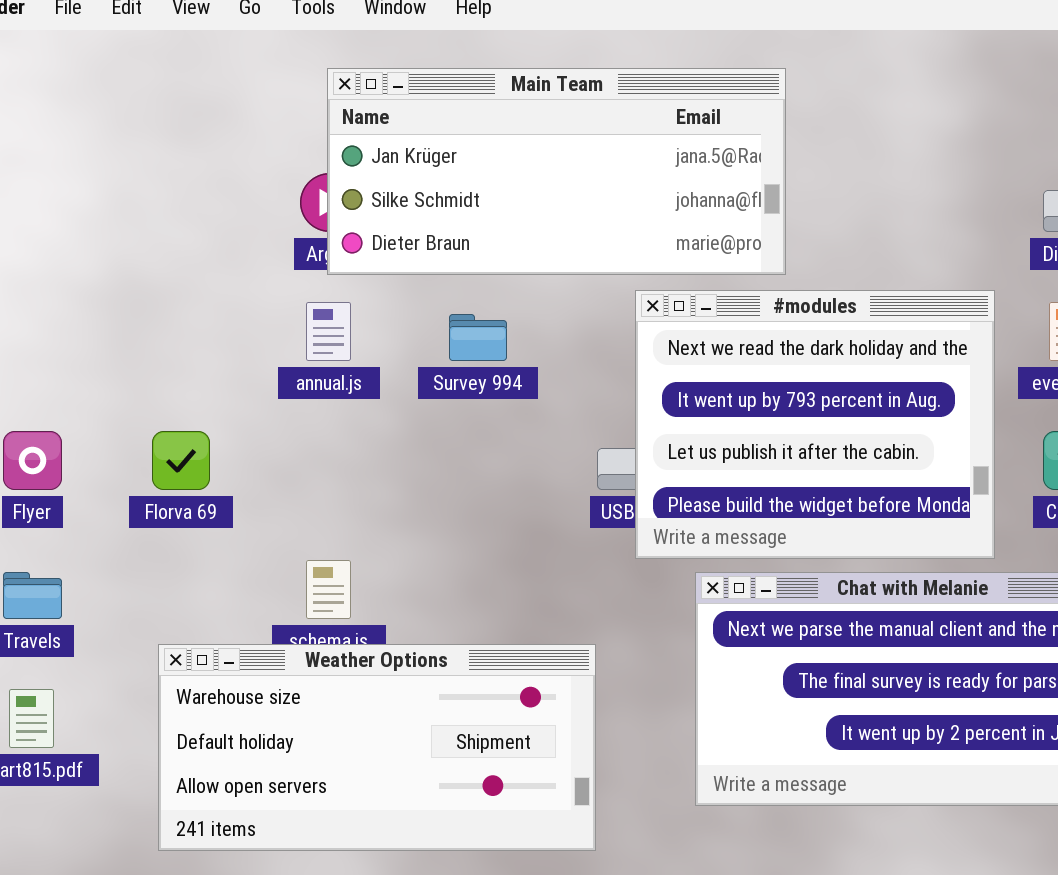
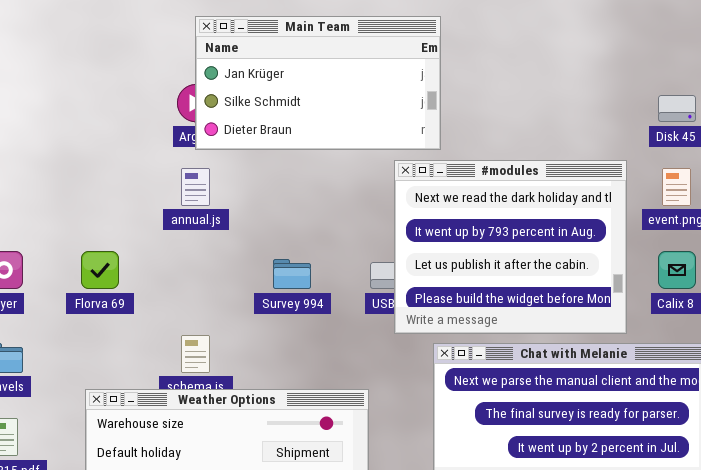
Main Team: [327,68,786,275] -> [195,16,441,150], resized
Survey 994: [449,314,507,361] -> [273,259,311,289], moved

